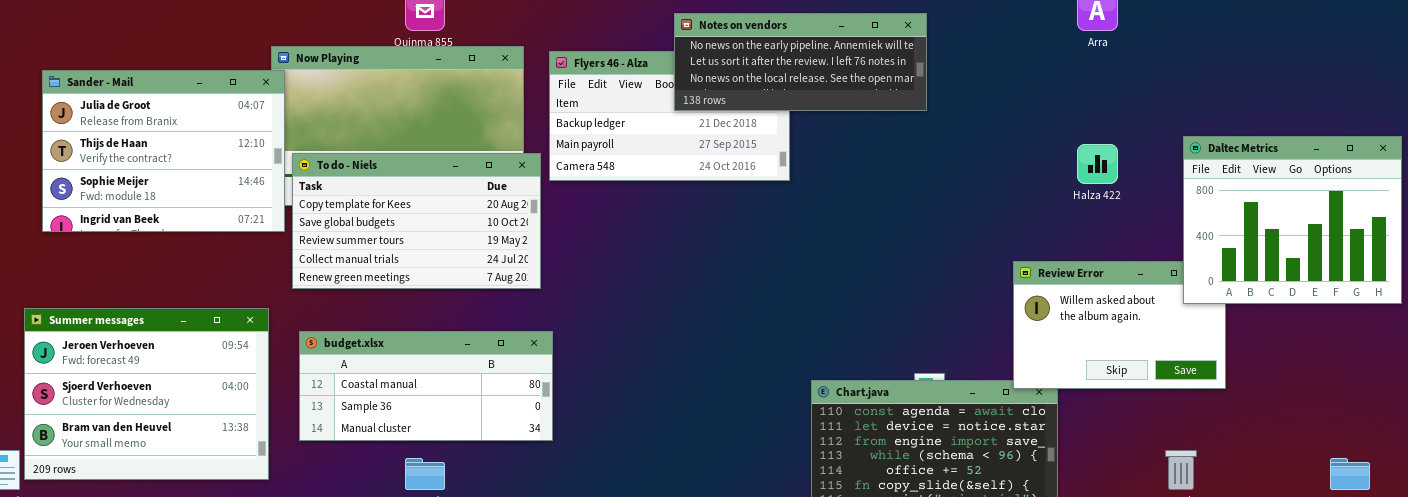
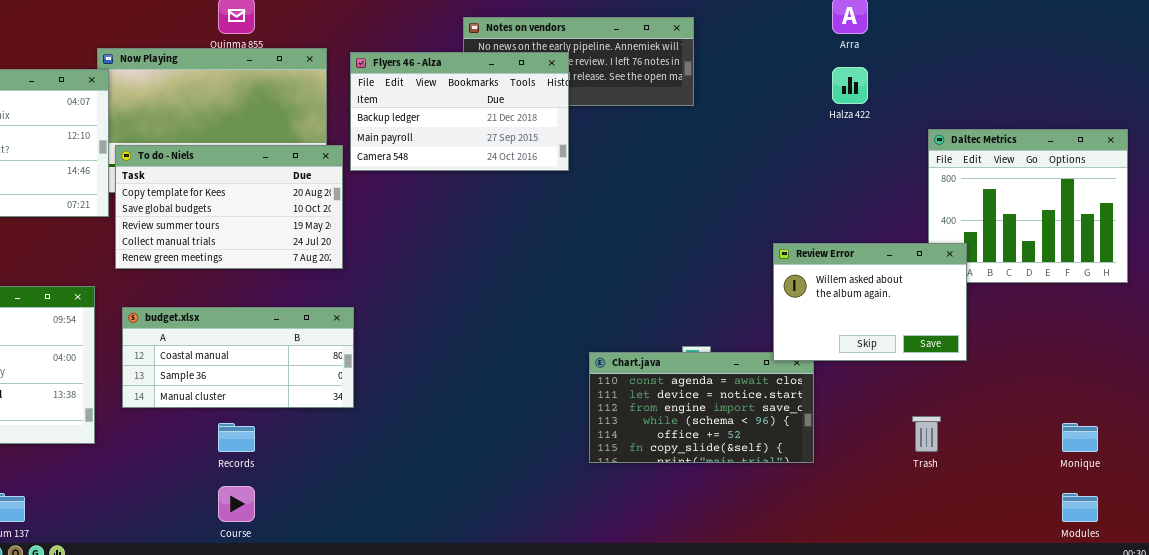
Flyers 46 - Alza: [549,51,790,181] -> [350,52,569,171], raised
Halza 422: [1077,144,1118,184] -> [832,67,868,104], moved
Review Error: [1013,261,1226,389] -> [773,243,967,361], raised

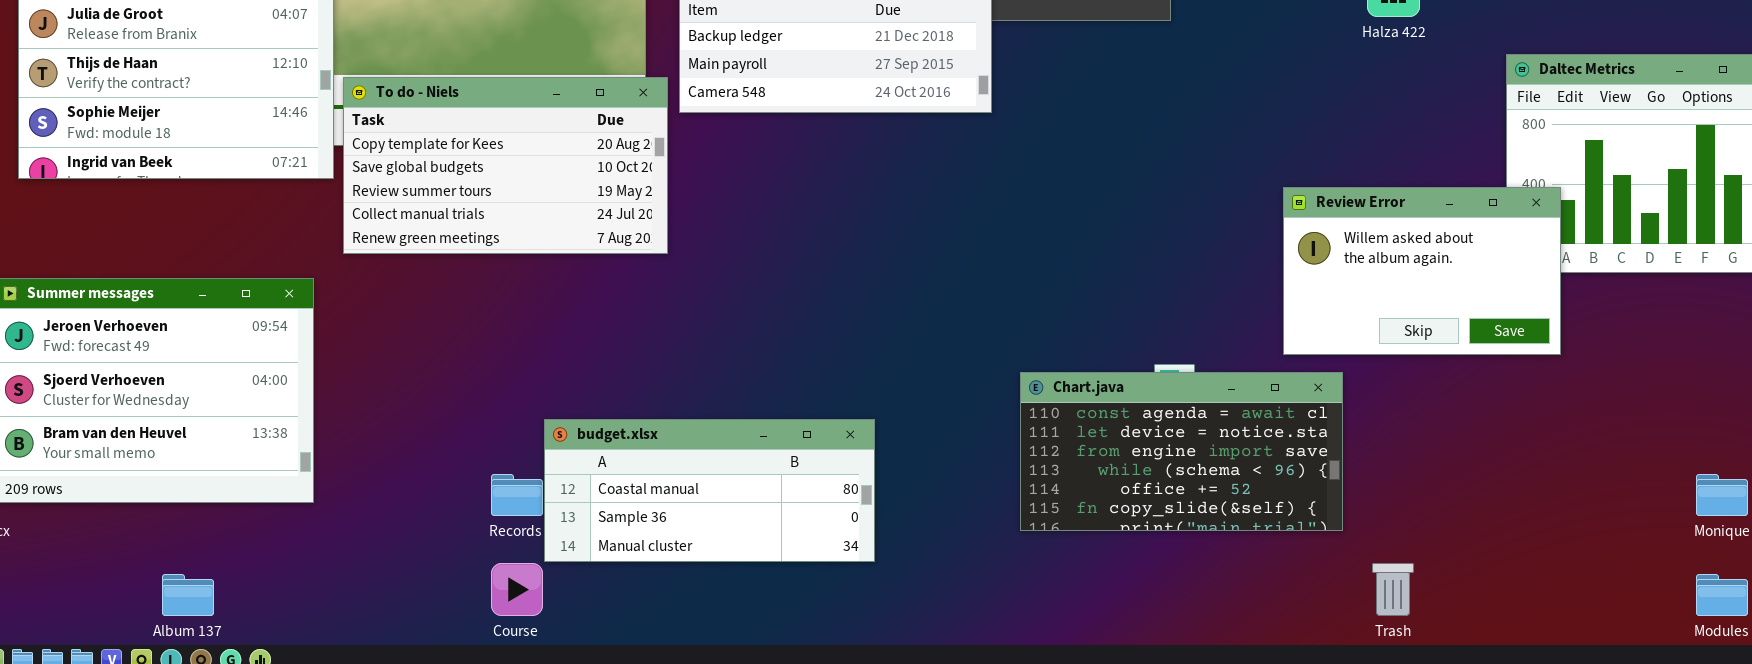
Review Error: [773,243,967,361] -> [1283,187,1561,355], moved
budget.xlsx: [122,307,354,408] -> [544,419,875,562], moved
Trash: [912,416,941,452] -> [1372,563,1414,616], moved

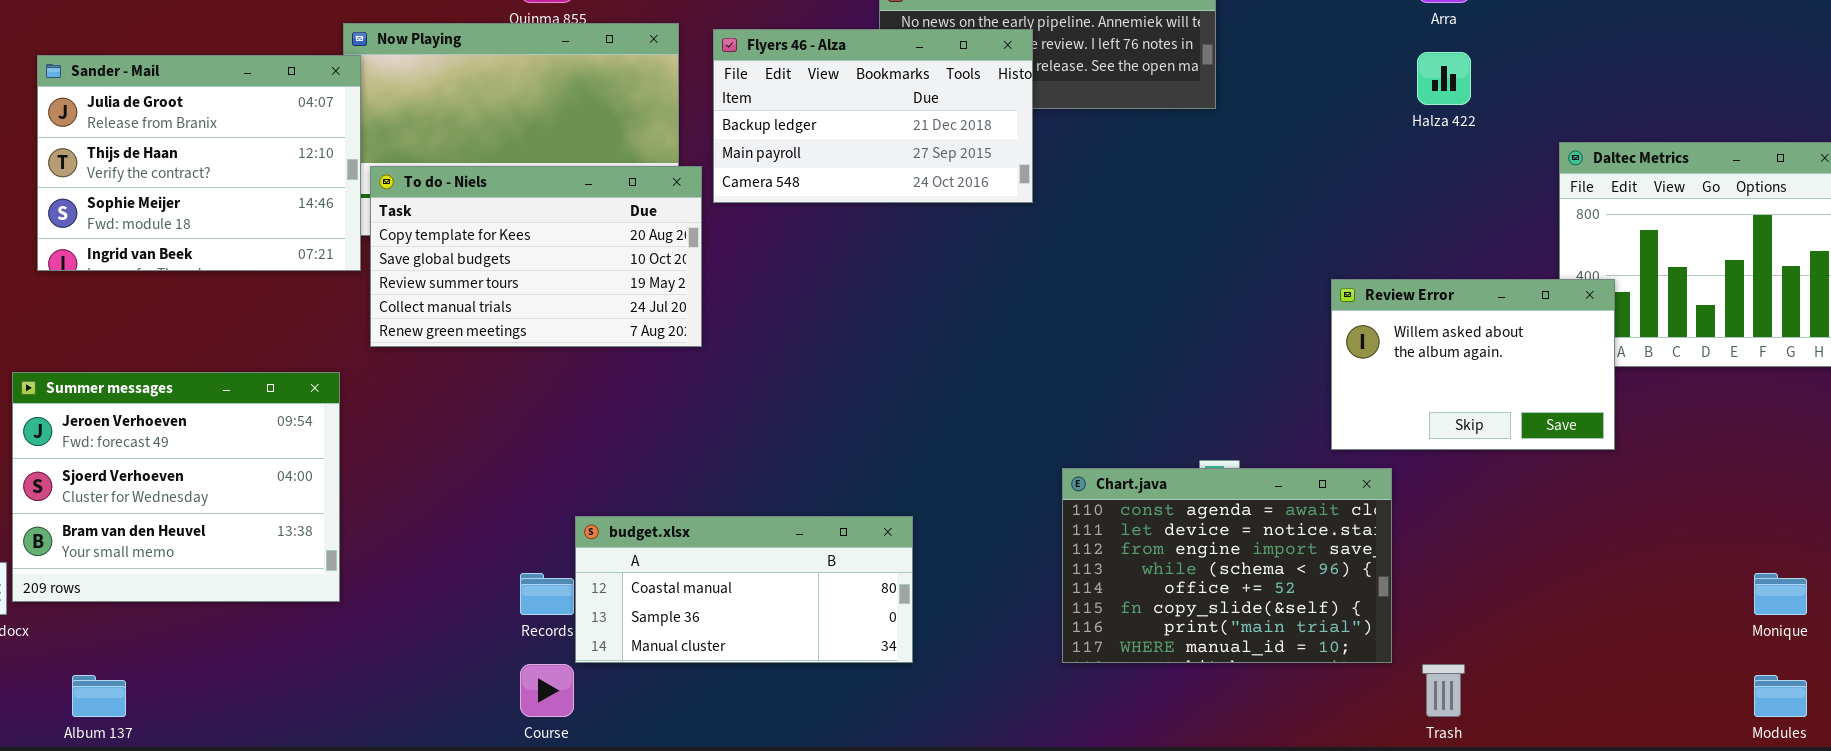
Chart.java: [1020,372,1343,531] -> [1062,468,1392,663], resized
Album 137: [162,574,214,616] -> [72,675,126,717], moved

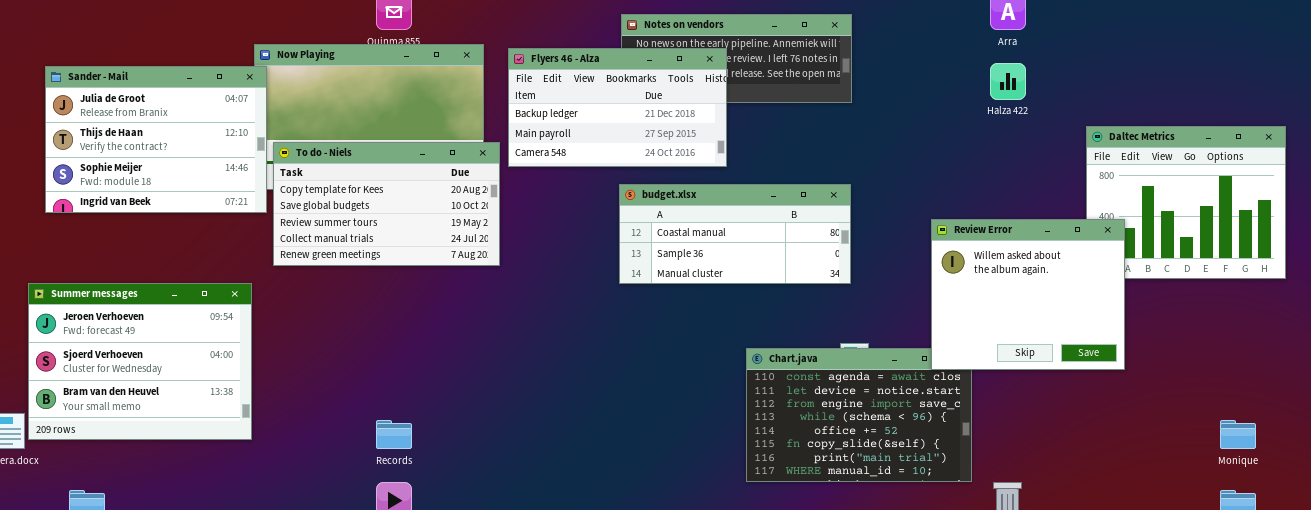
Review Error: [1331,279,1615,450] -> [931,219,1125,370], resized
budget.xlsx: [575,516,913,663] -> [619,184,851,284], moved

